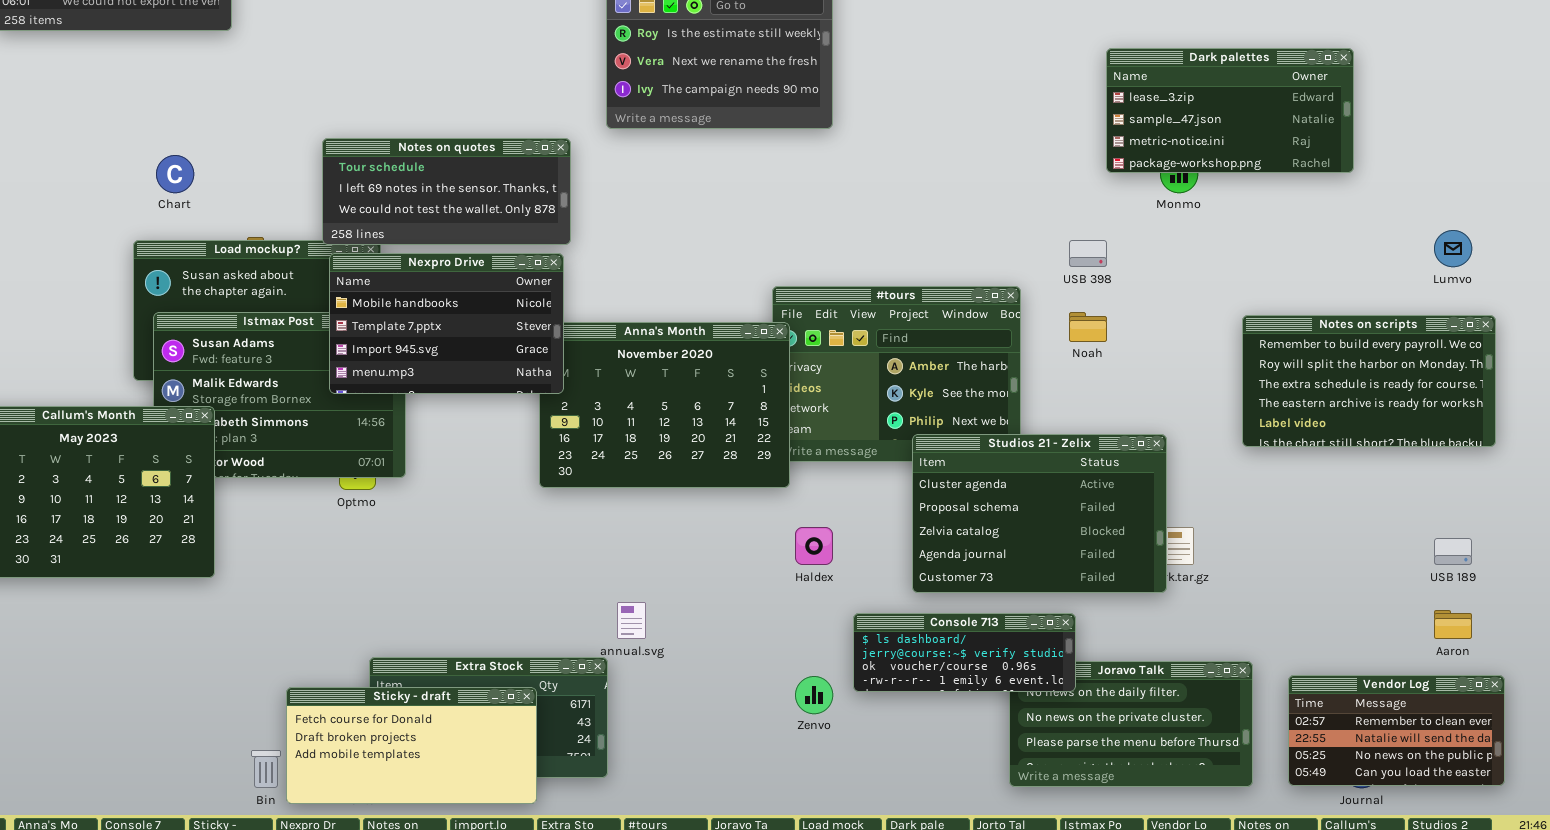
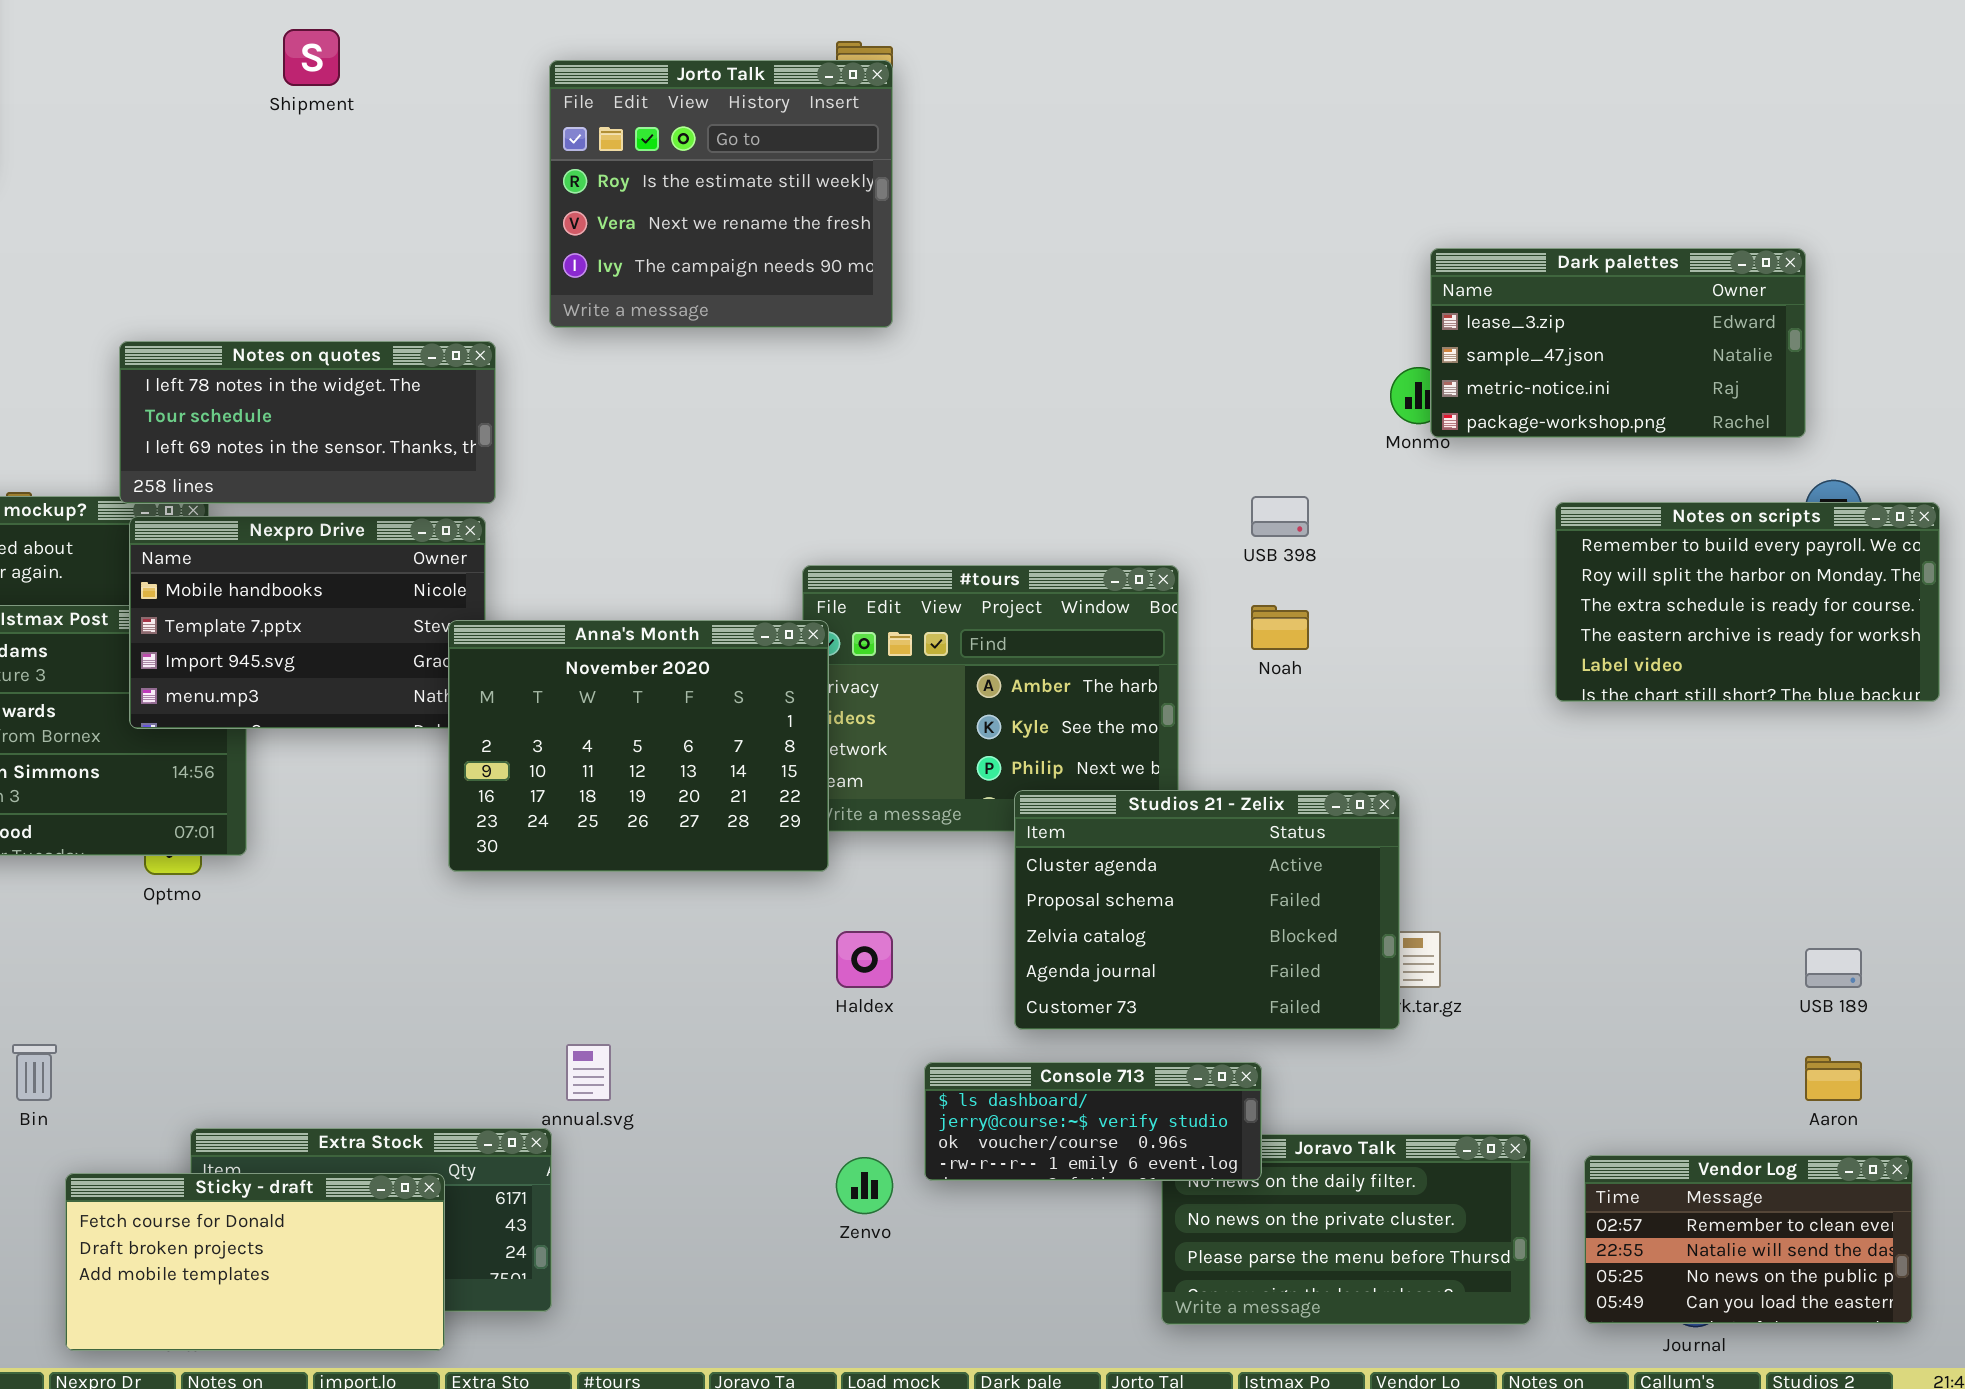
Dark palettes: [1106,48,1354,173] -> [1430,248,1806,438], moved
Notes on quotes: [322,138,571,245] -> [119,341,496,504], scrolled up 1 row
Notes on scripts: [1242,315,1496,447] -> [1555,502,1940,702], moved
Anna's Month: [539,322,790,488] -> [448,620,829,872], raised
Bin: [251,750,281,788] -> [12,1044,57,1101], moved

